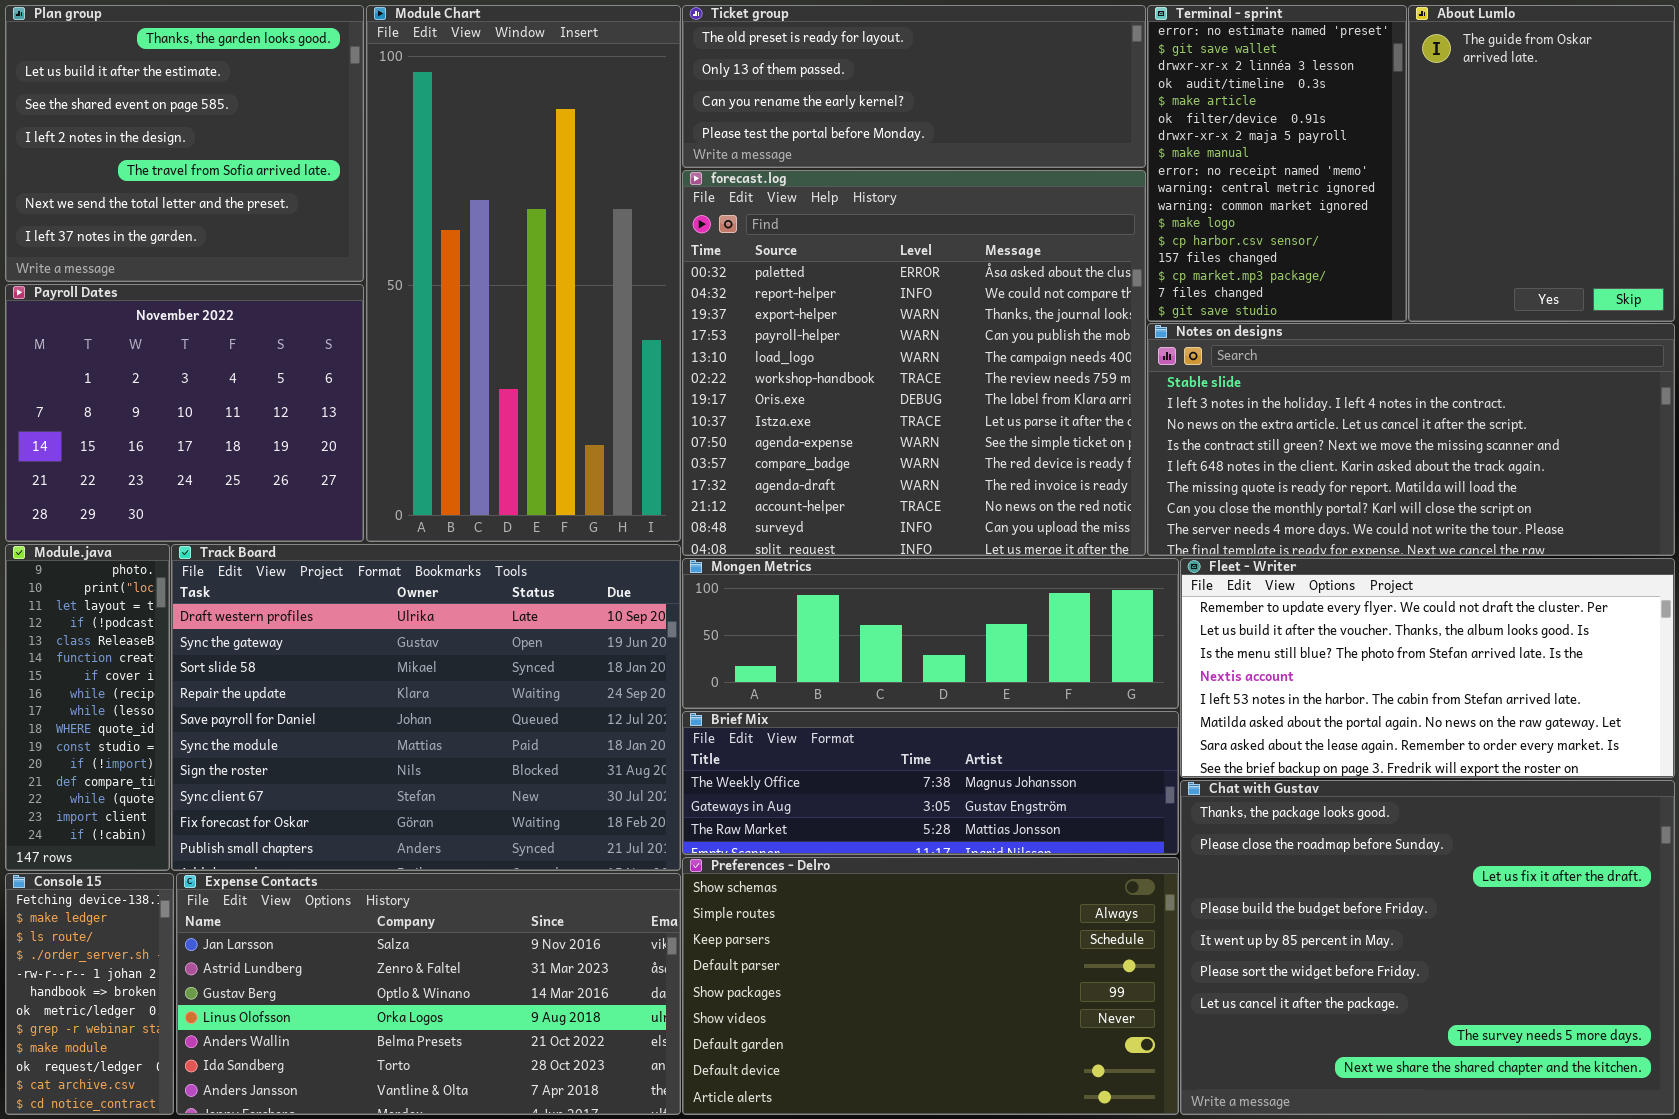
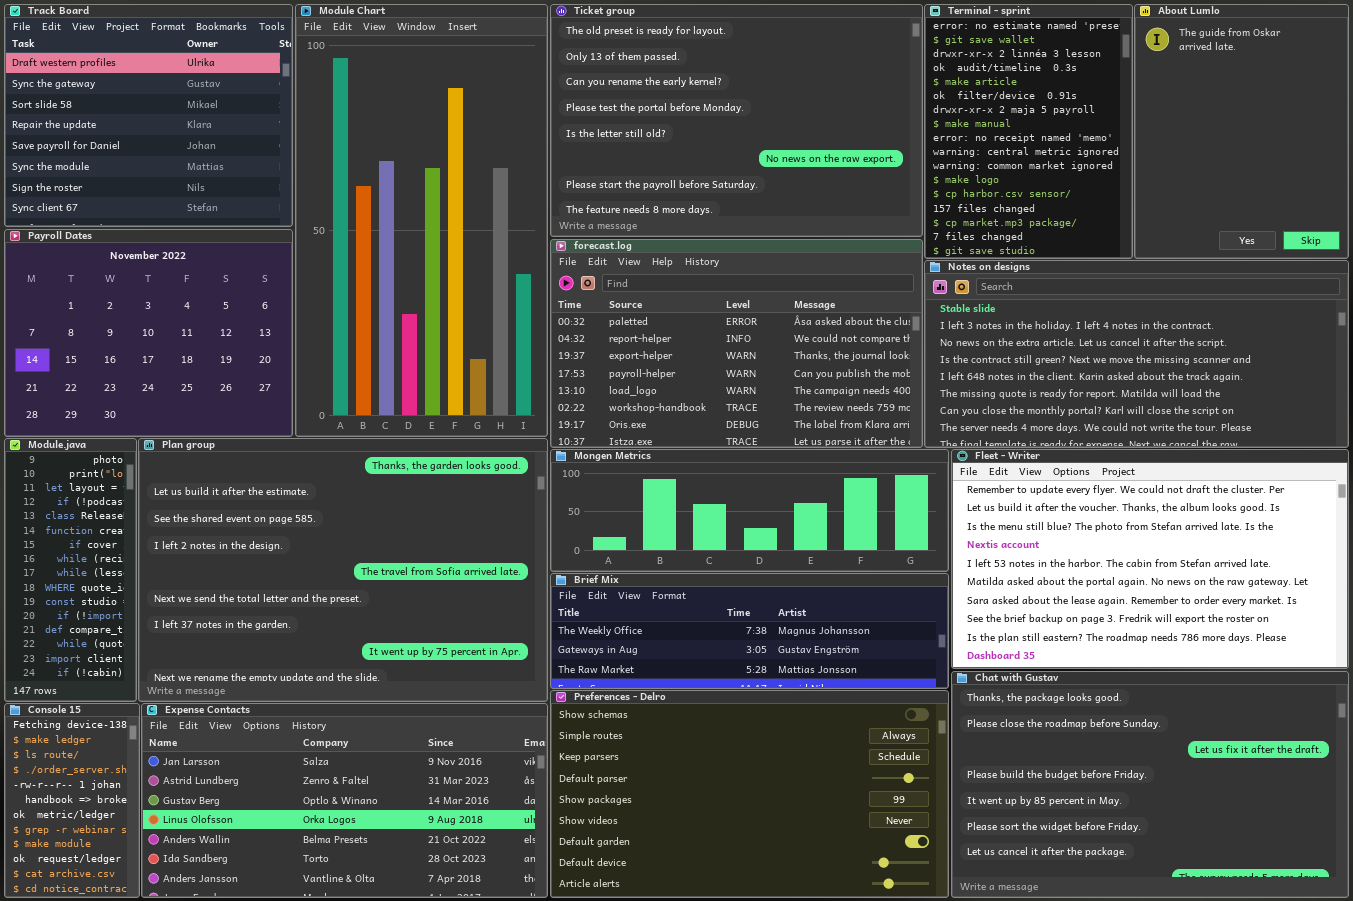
Plan group: [5,5,364,282] -> [138,438,548,702], moved, resized
Ticket group: [682,5,1146,168] -> [550,4,923,237], resized
forecast.log: [682,170,1146,556] -> [550,239,923,448], resized
Track Board: [171,544,681,871] -> [4,4,293,227], moved, resized
Fleet - Writer: [1180,558,1675,778] -> [951,449,1349,669], resized
Chat with Gustav: [1180,780,1675,1115] -> [951,671,1349,898], resized

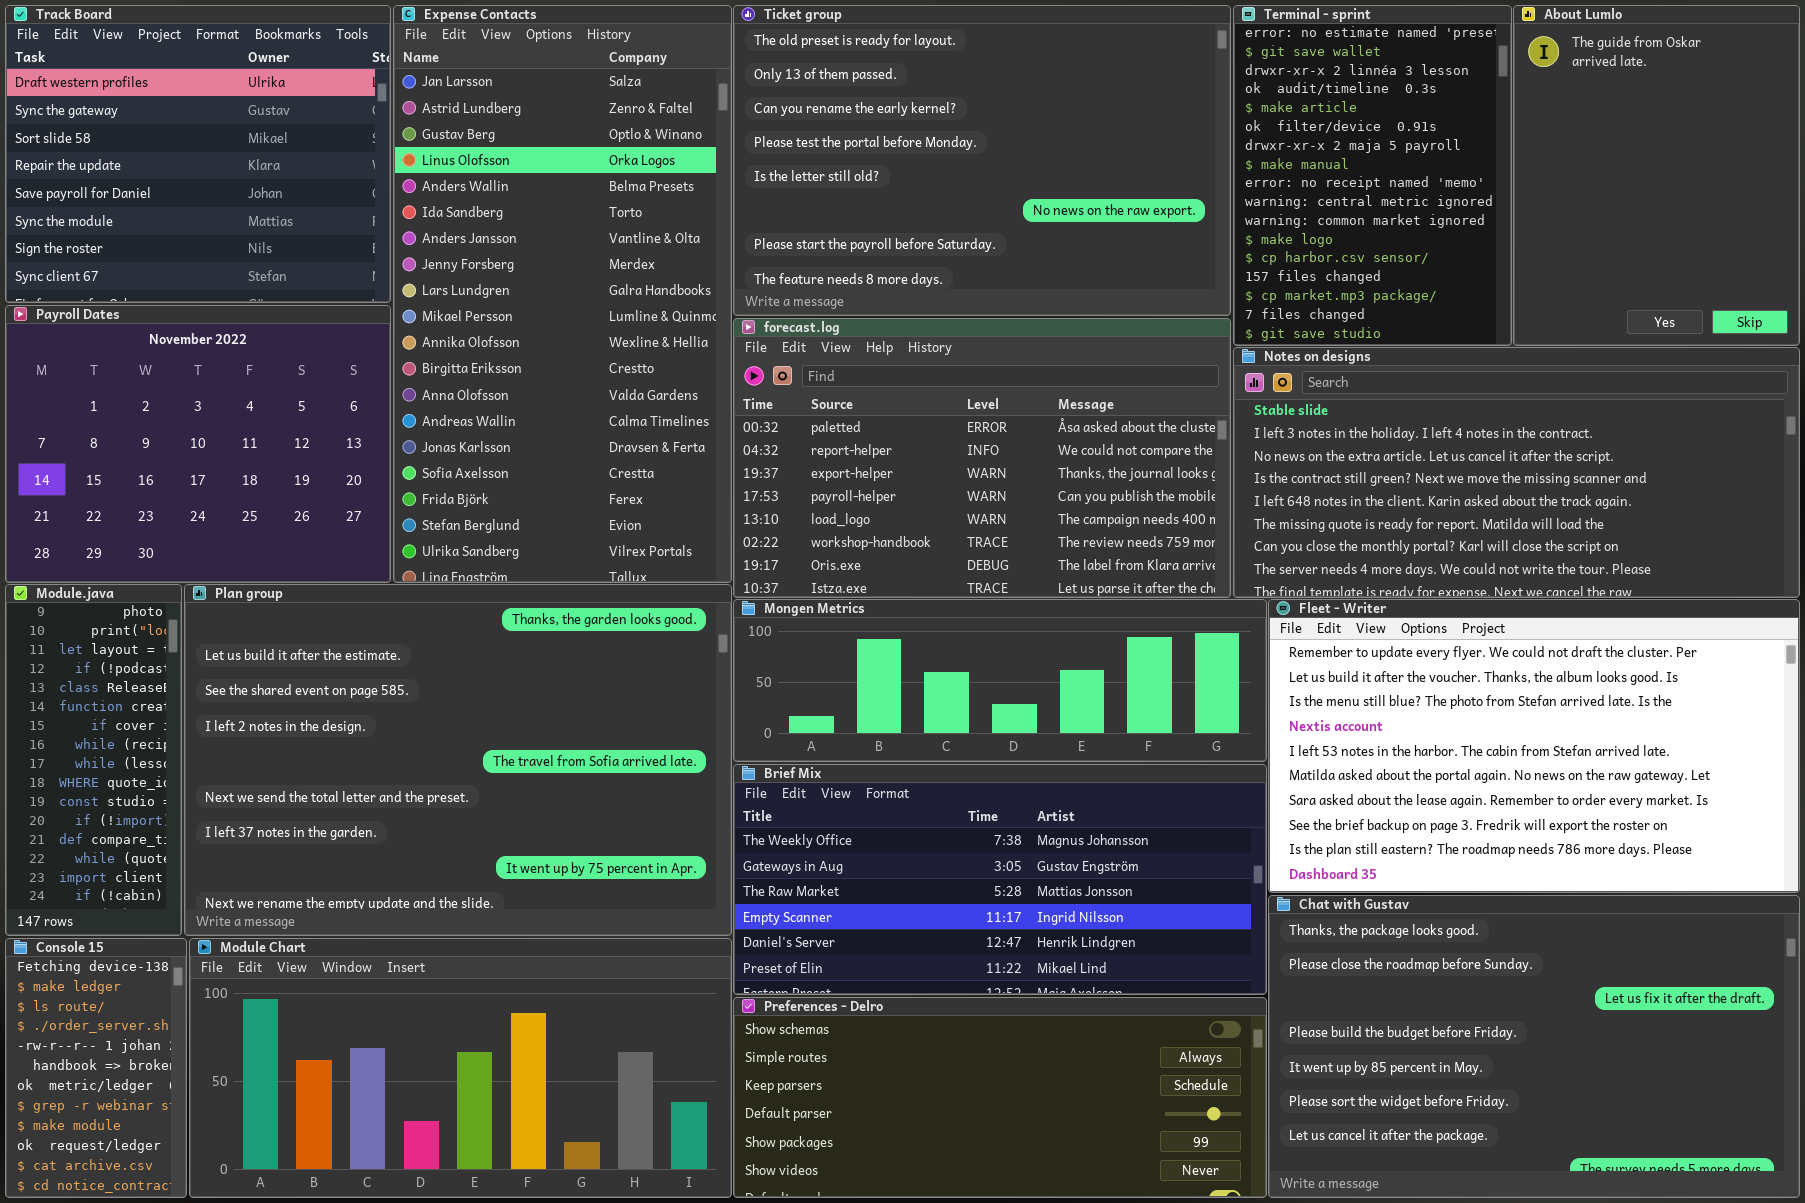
Module Chart: [295,4,548,437] -> [189,938,732,1198], moved, resized
Brief Mix: [550,573,949,689] -> [733,764,1267,995], resized
Preferences - Delro: [550,690,949,898] -> [733,997,1267,1198], resized
Expense Contacts: [141,703,548,898] -> [393,5,732,583], moved, resized

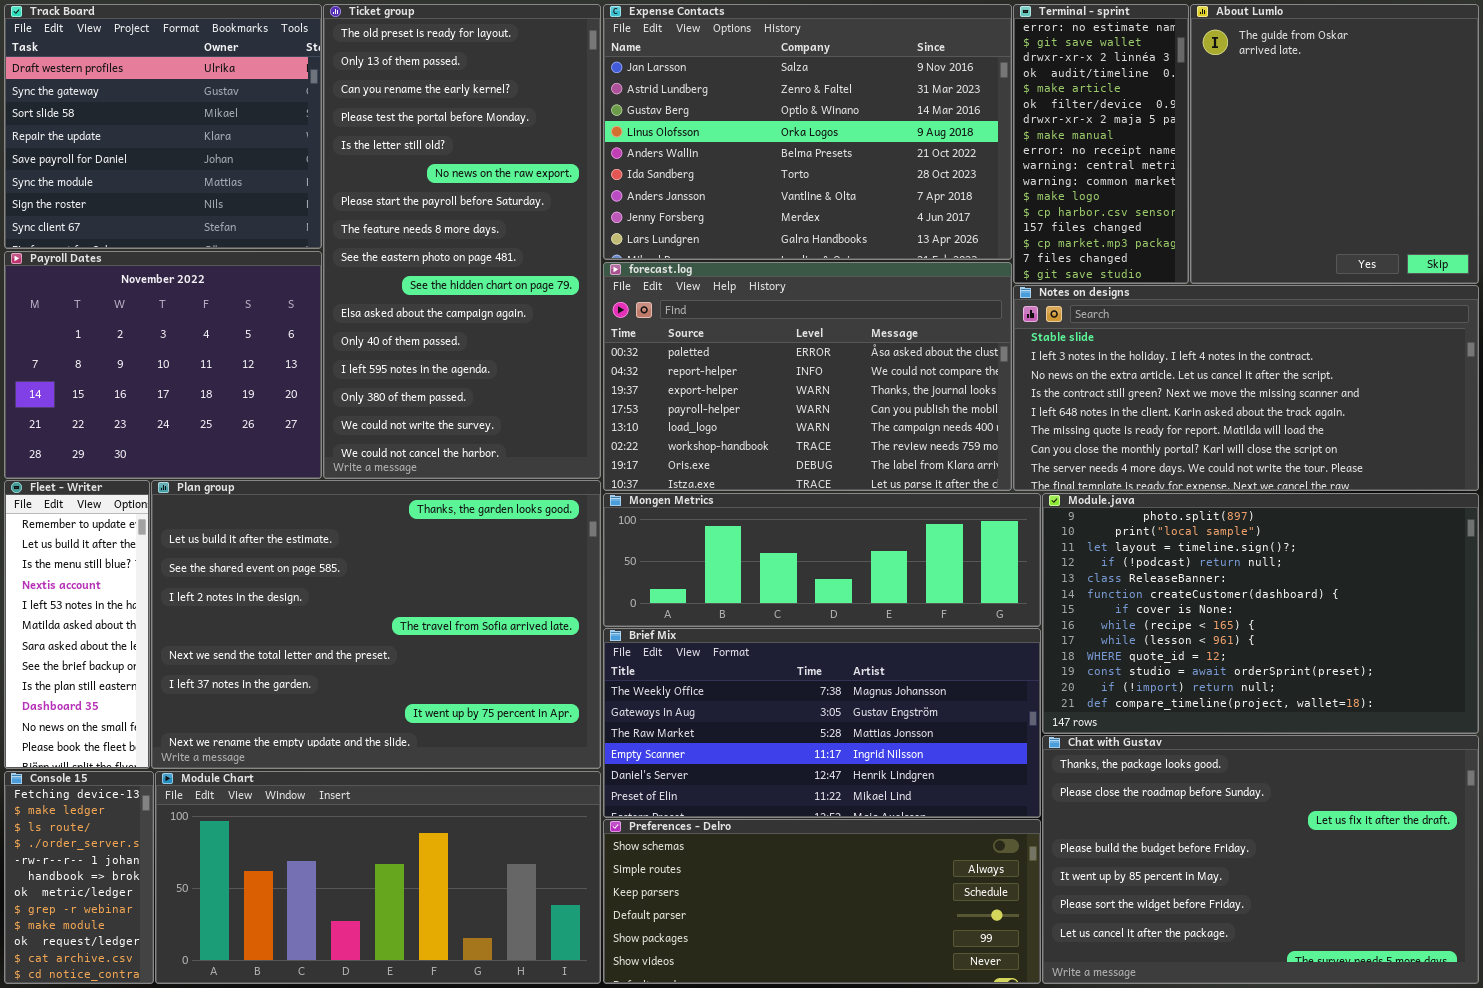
Expense Contacts: [393,5,732,583] -> [603,4,1012,260], moved, resized
Ticket group: [733,5,1231,316] -> [323,4,601,479], moved, resized
Terminal - sprint: [1233,5,1512,346] -> [1013,4,1189,284], resized
About Lumlo: [1513,5,1800,346] -> [1190,4,1479,284], resized
Module.java: [5,584,182,936] -> [1042,493,1479,734], moved, resized
Fleet - Writer: [1268,599,1800,893] -> [4,480,150,769], moved, resized

